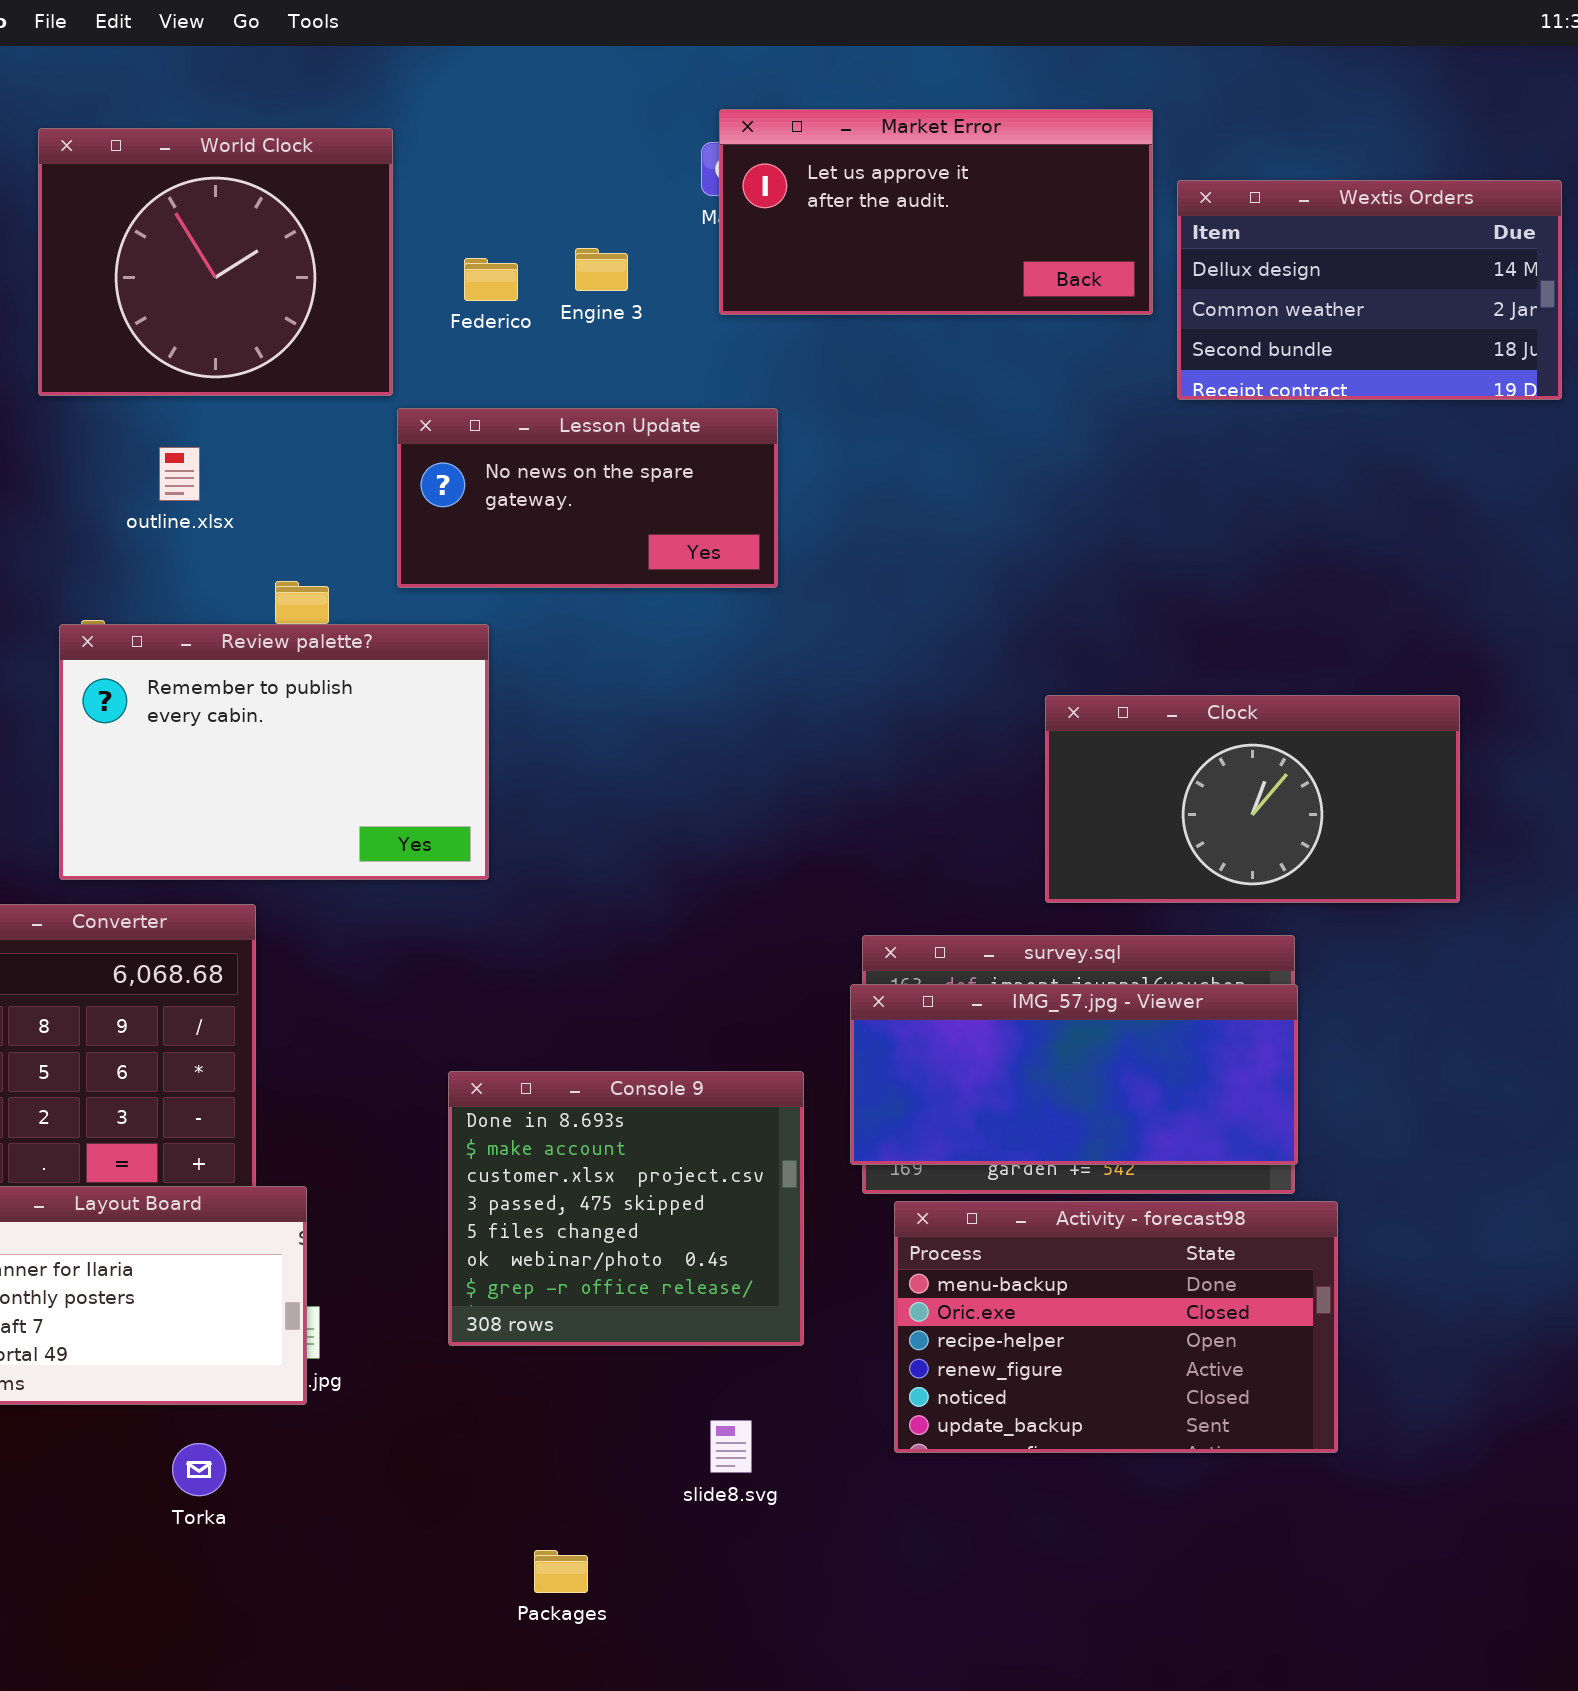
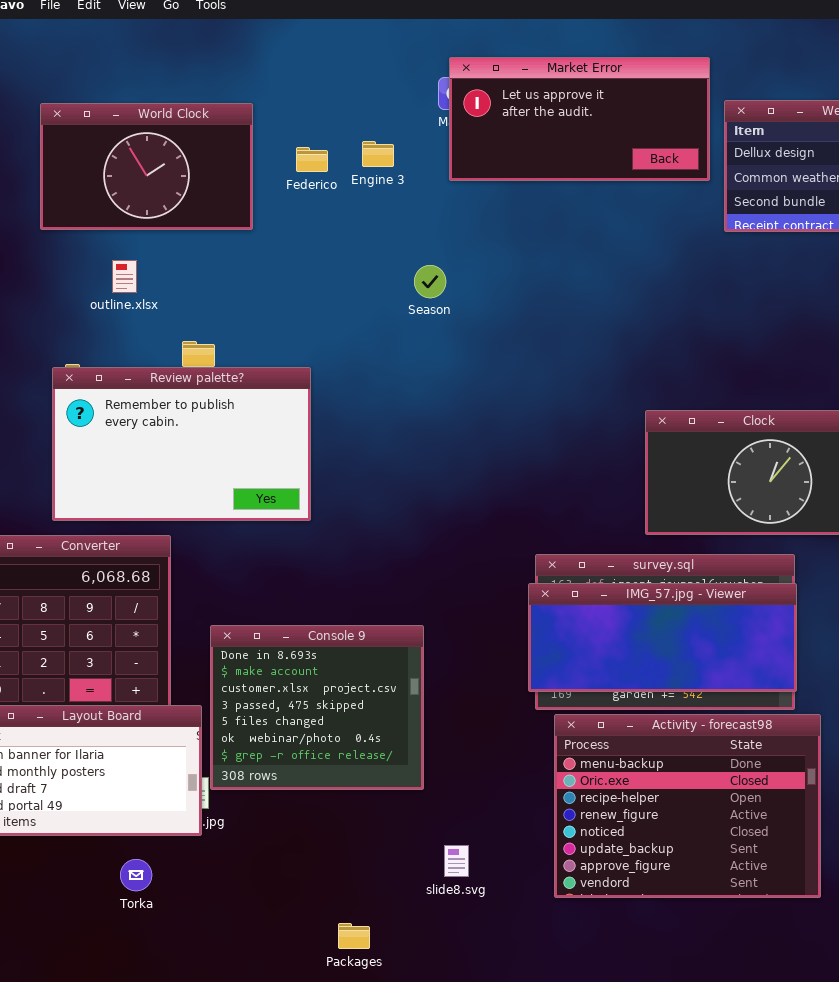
World Clock: [38,128,393,396] -> [40,103,253,230], resized
Lesson Update: [397,408,778,588] -> none, closed
Console 9: [448,1071,804,1346] -> [210,625,424,790], moved
Activity - forecast98: [894,1201,1338,1453] -> [554,714,821,898], resized

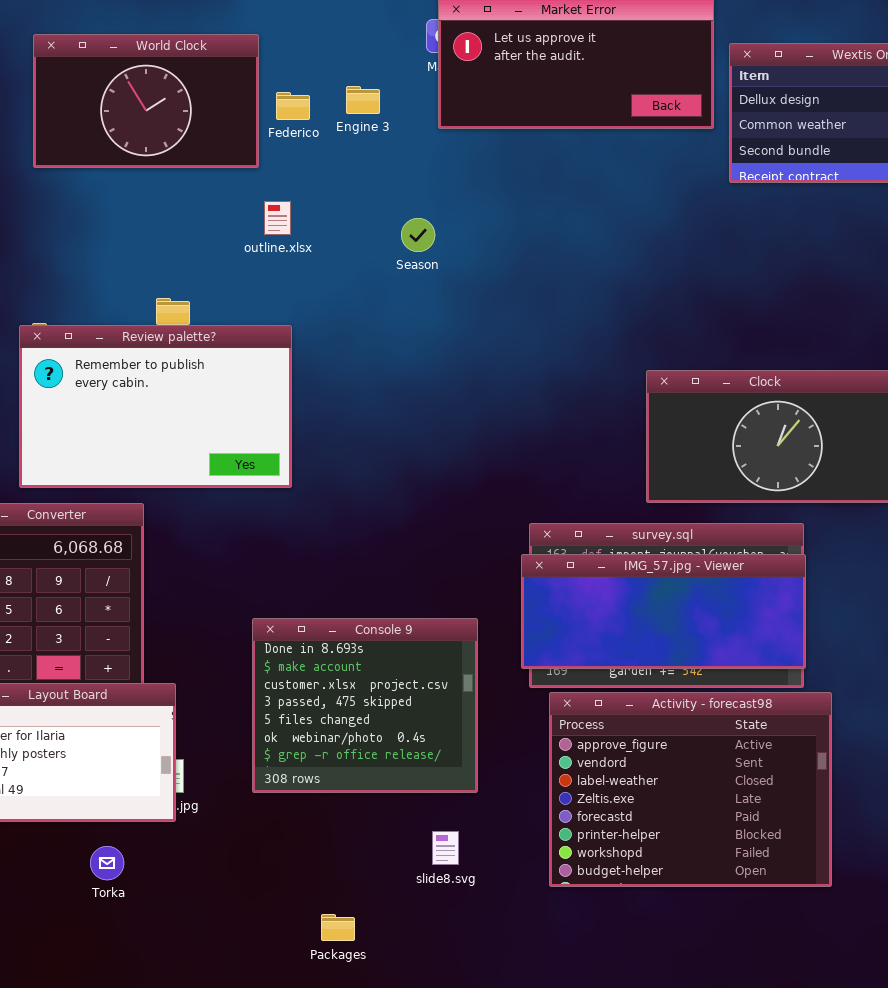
World Clock: [40,103,253,230] -> [33,34,259,168], moved
outline.xlsx: [112,260,137,293] -> [264,201,291,235], moved
Console 9: [210,625,424,790] -> [252,618,478,793], moved
Activity - forecast98: [554,714,821,898] -> [549,692,832,887], scrolled down 6 rows

